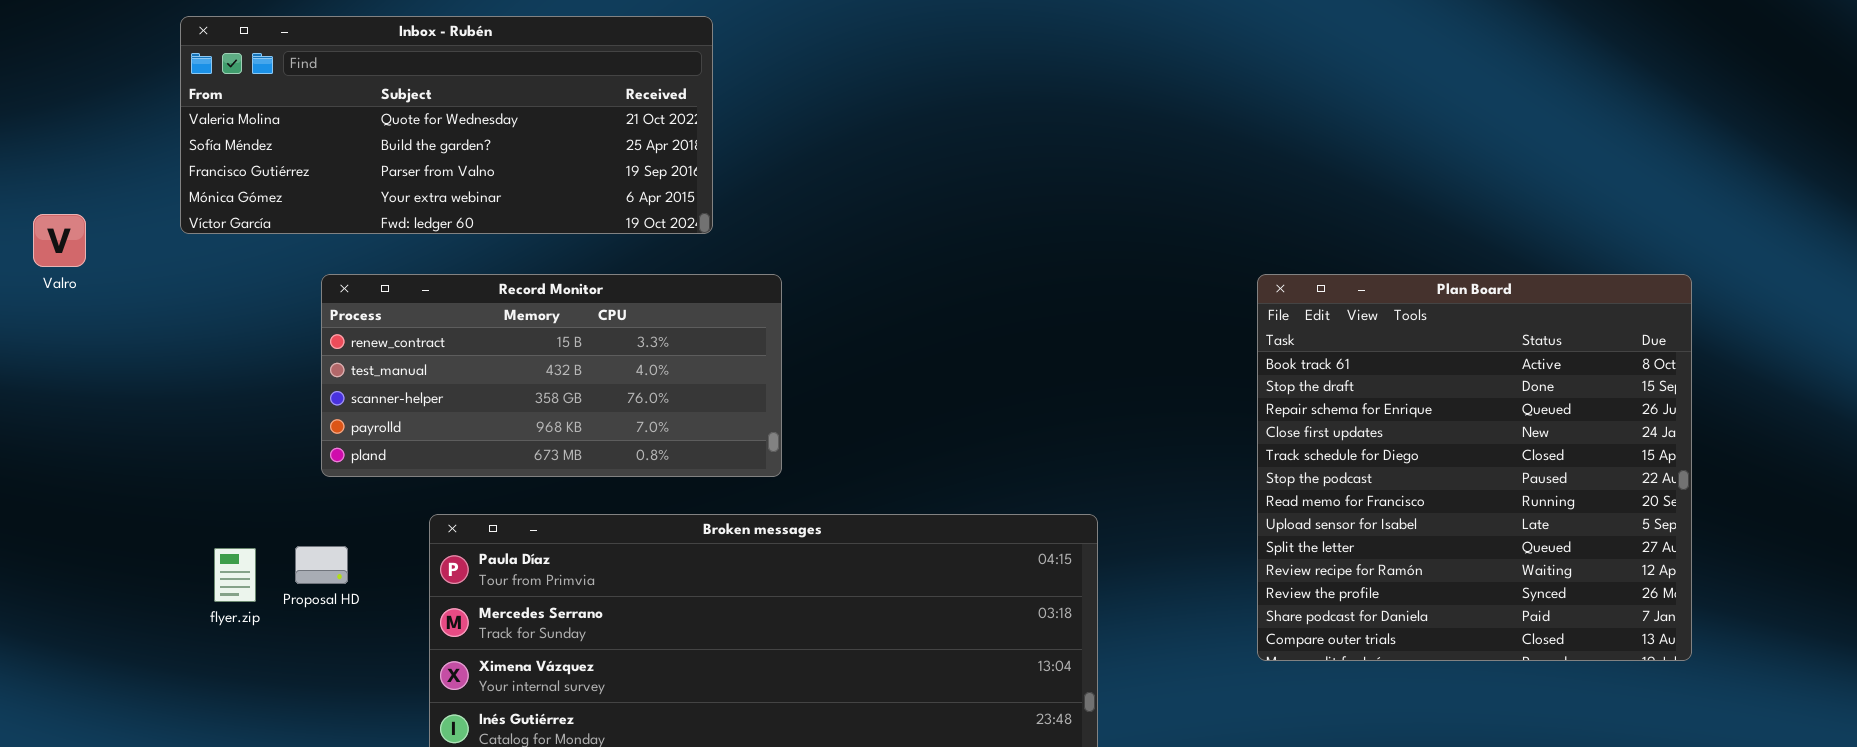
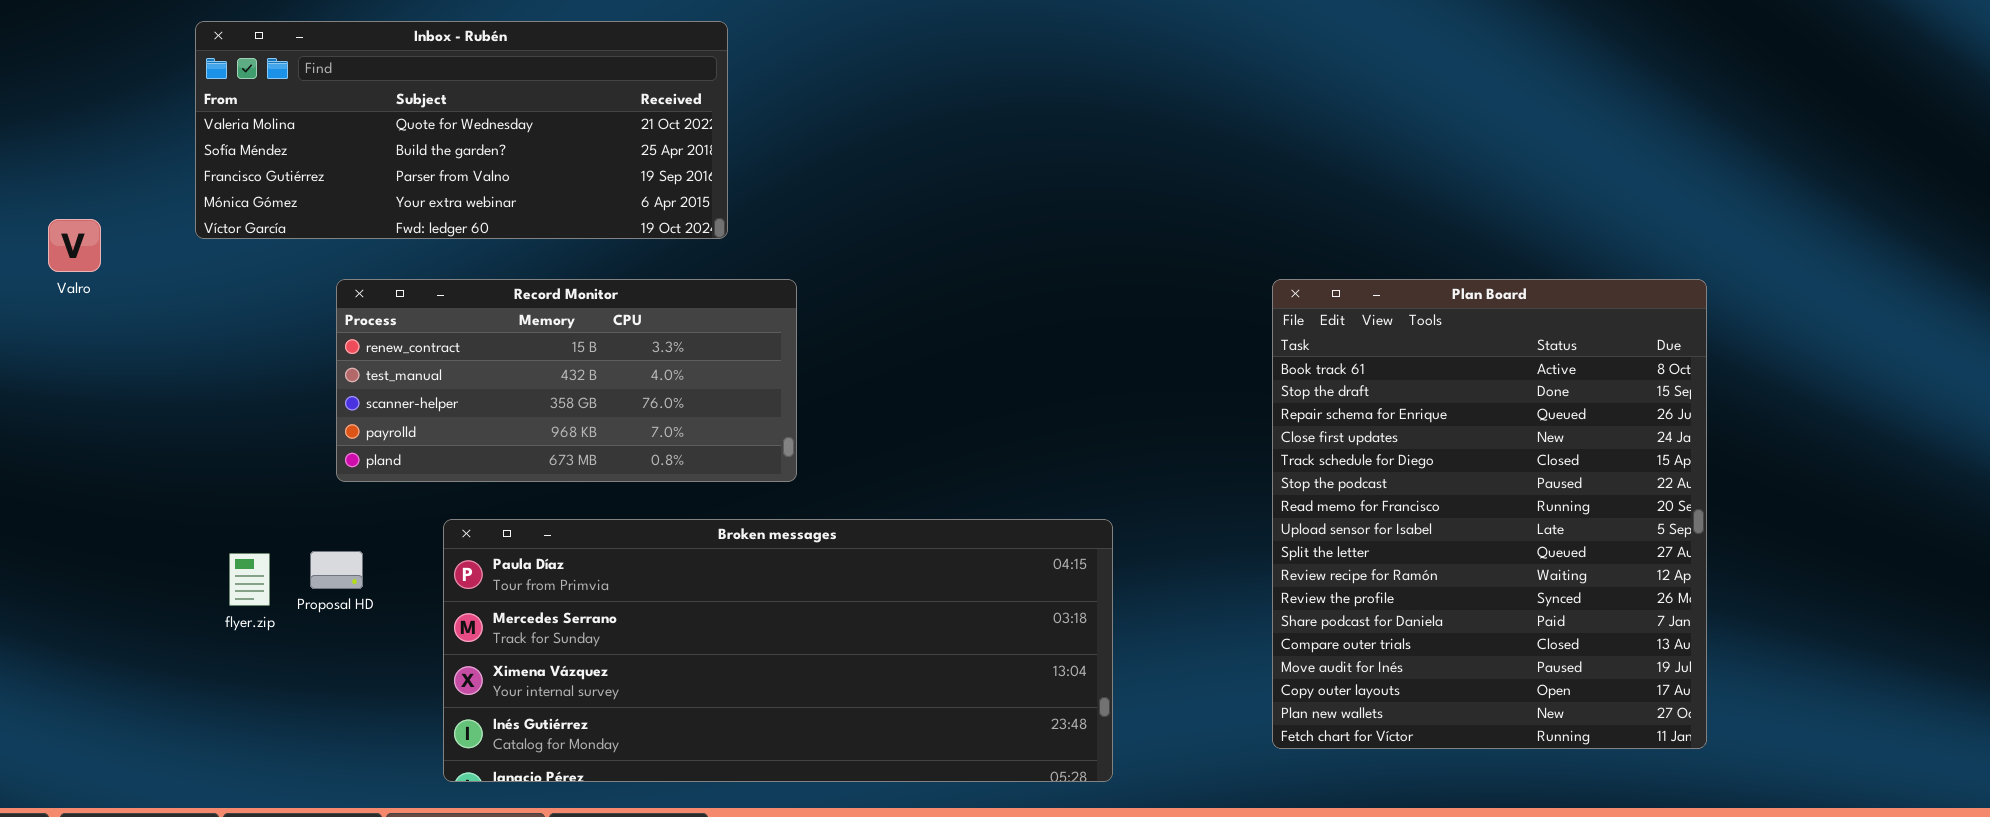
Plan Board: [1257,274,1692,661] -> [1272,279,1707,749], resized

